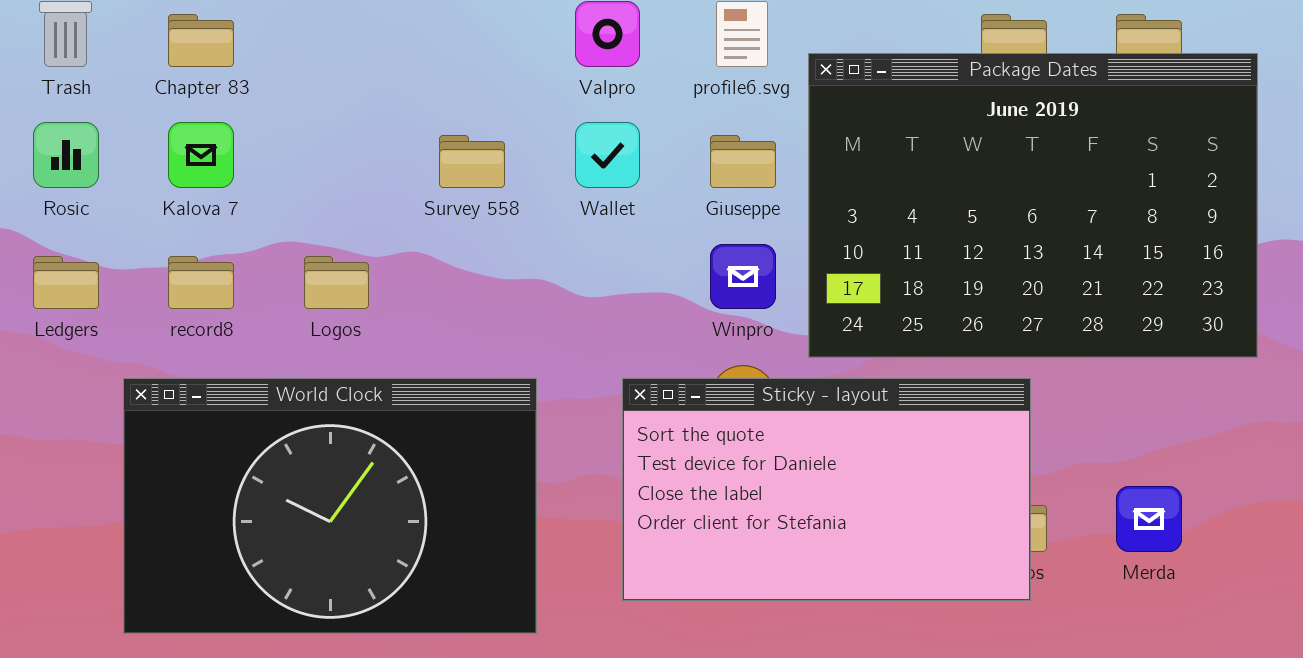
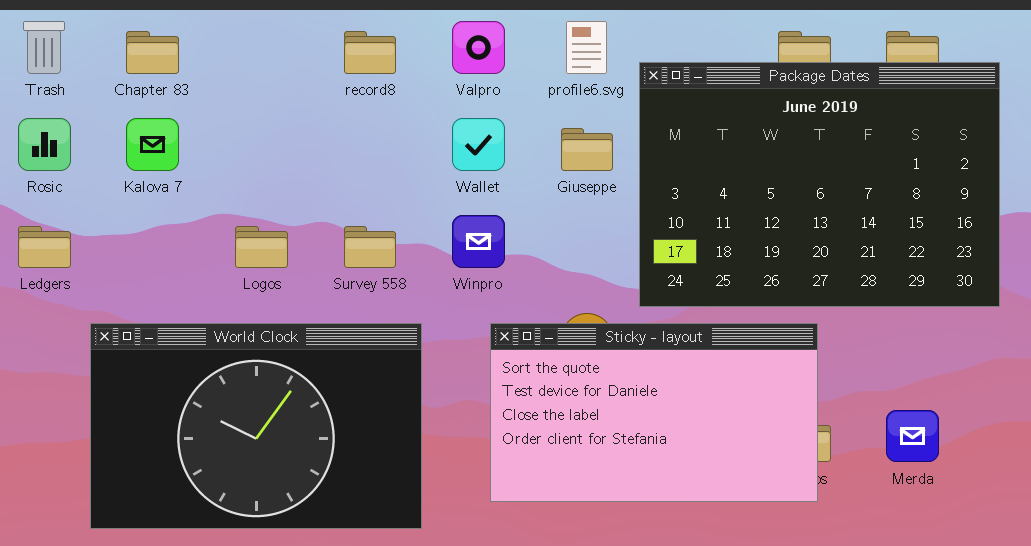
Survey 558: [439,135,505,188] -> [344,226,396,268], moved
Winpro: [710,244,776,309] -> [452,215,505,268], moved
record8: [168,256,234,309] -> [344,31,396,74], moved

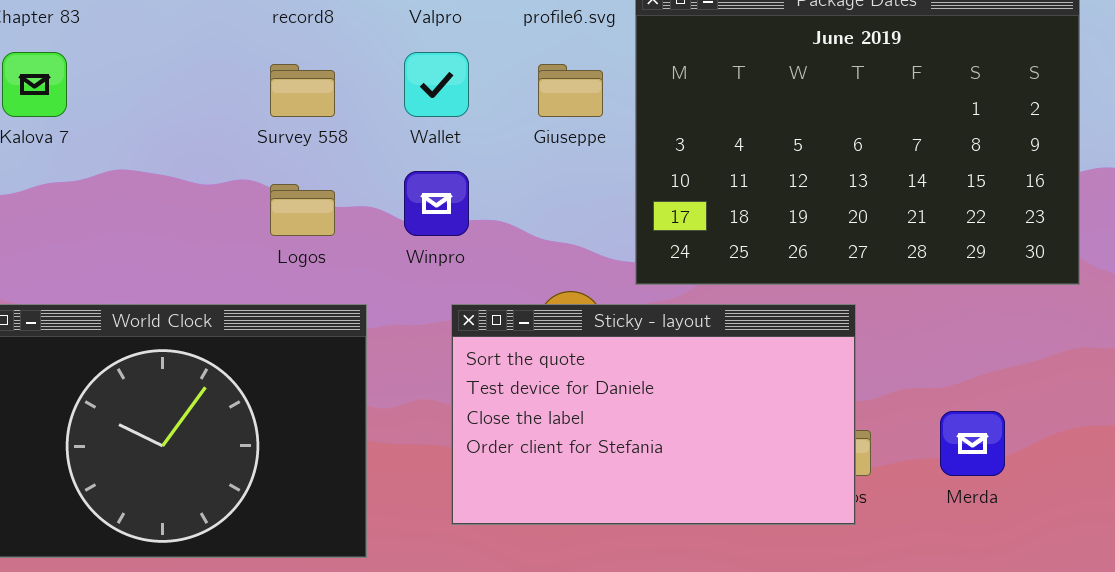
Logos: [235,226,288,268] -> [270,184,335,236], moved
Survey 558: [344,226,396,268] -> [270,64,335,117], moved

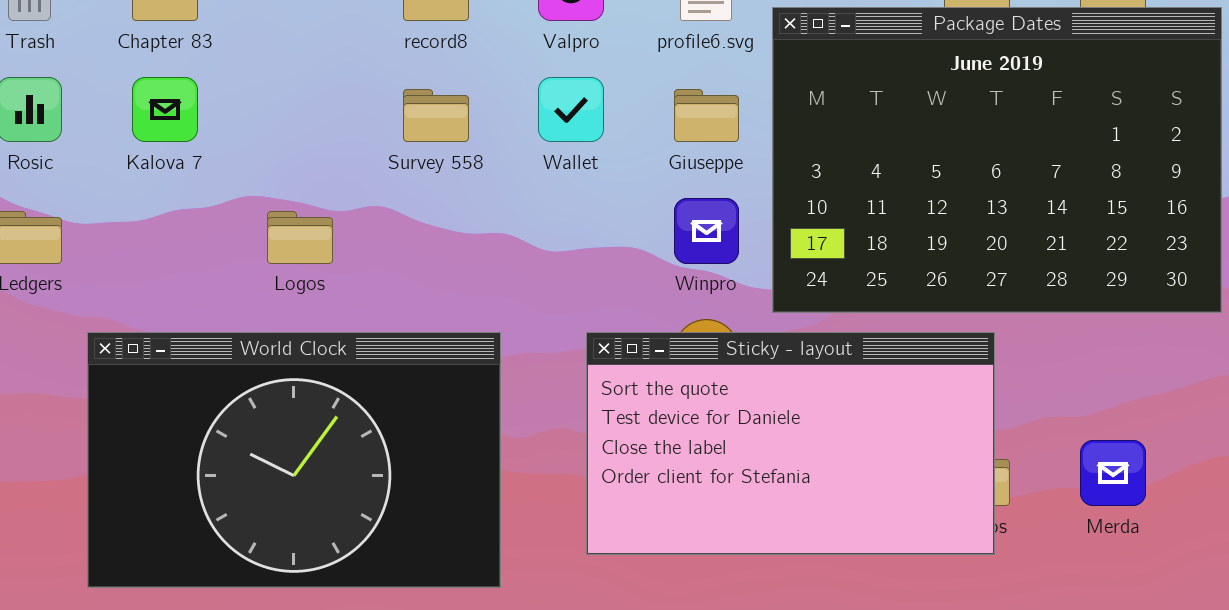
Winpro: [404,171,469,236] -> [674,198,739,264], moved
Logos: [270,184,335,236] -> [267,211,333,264], moved

